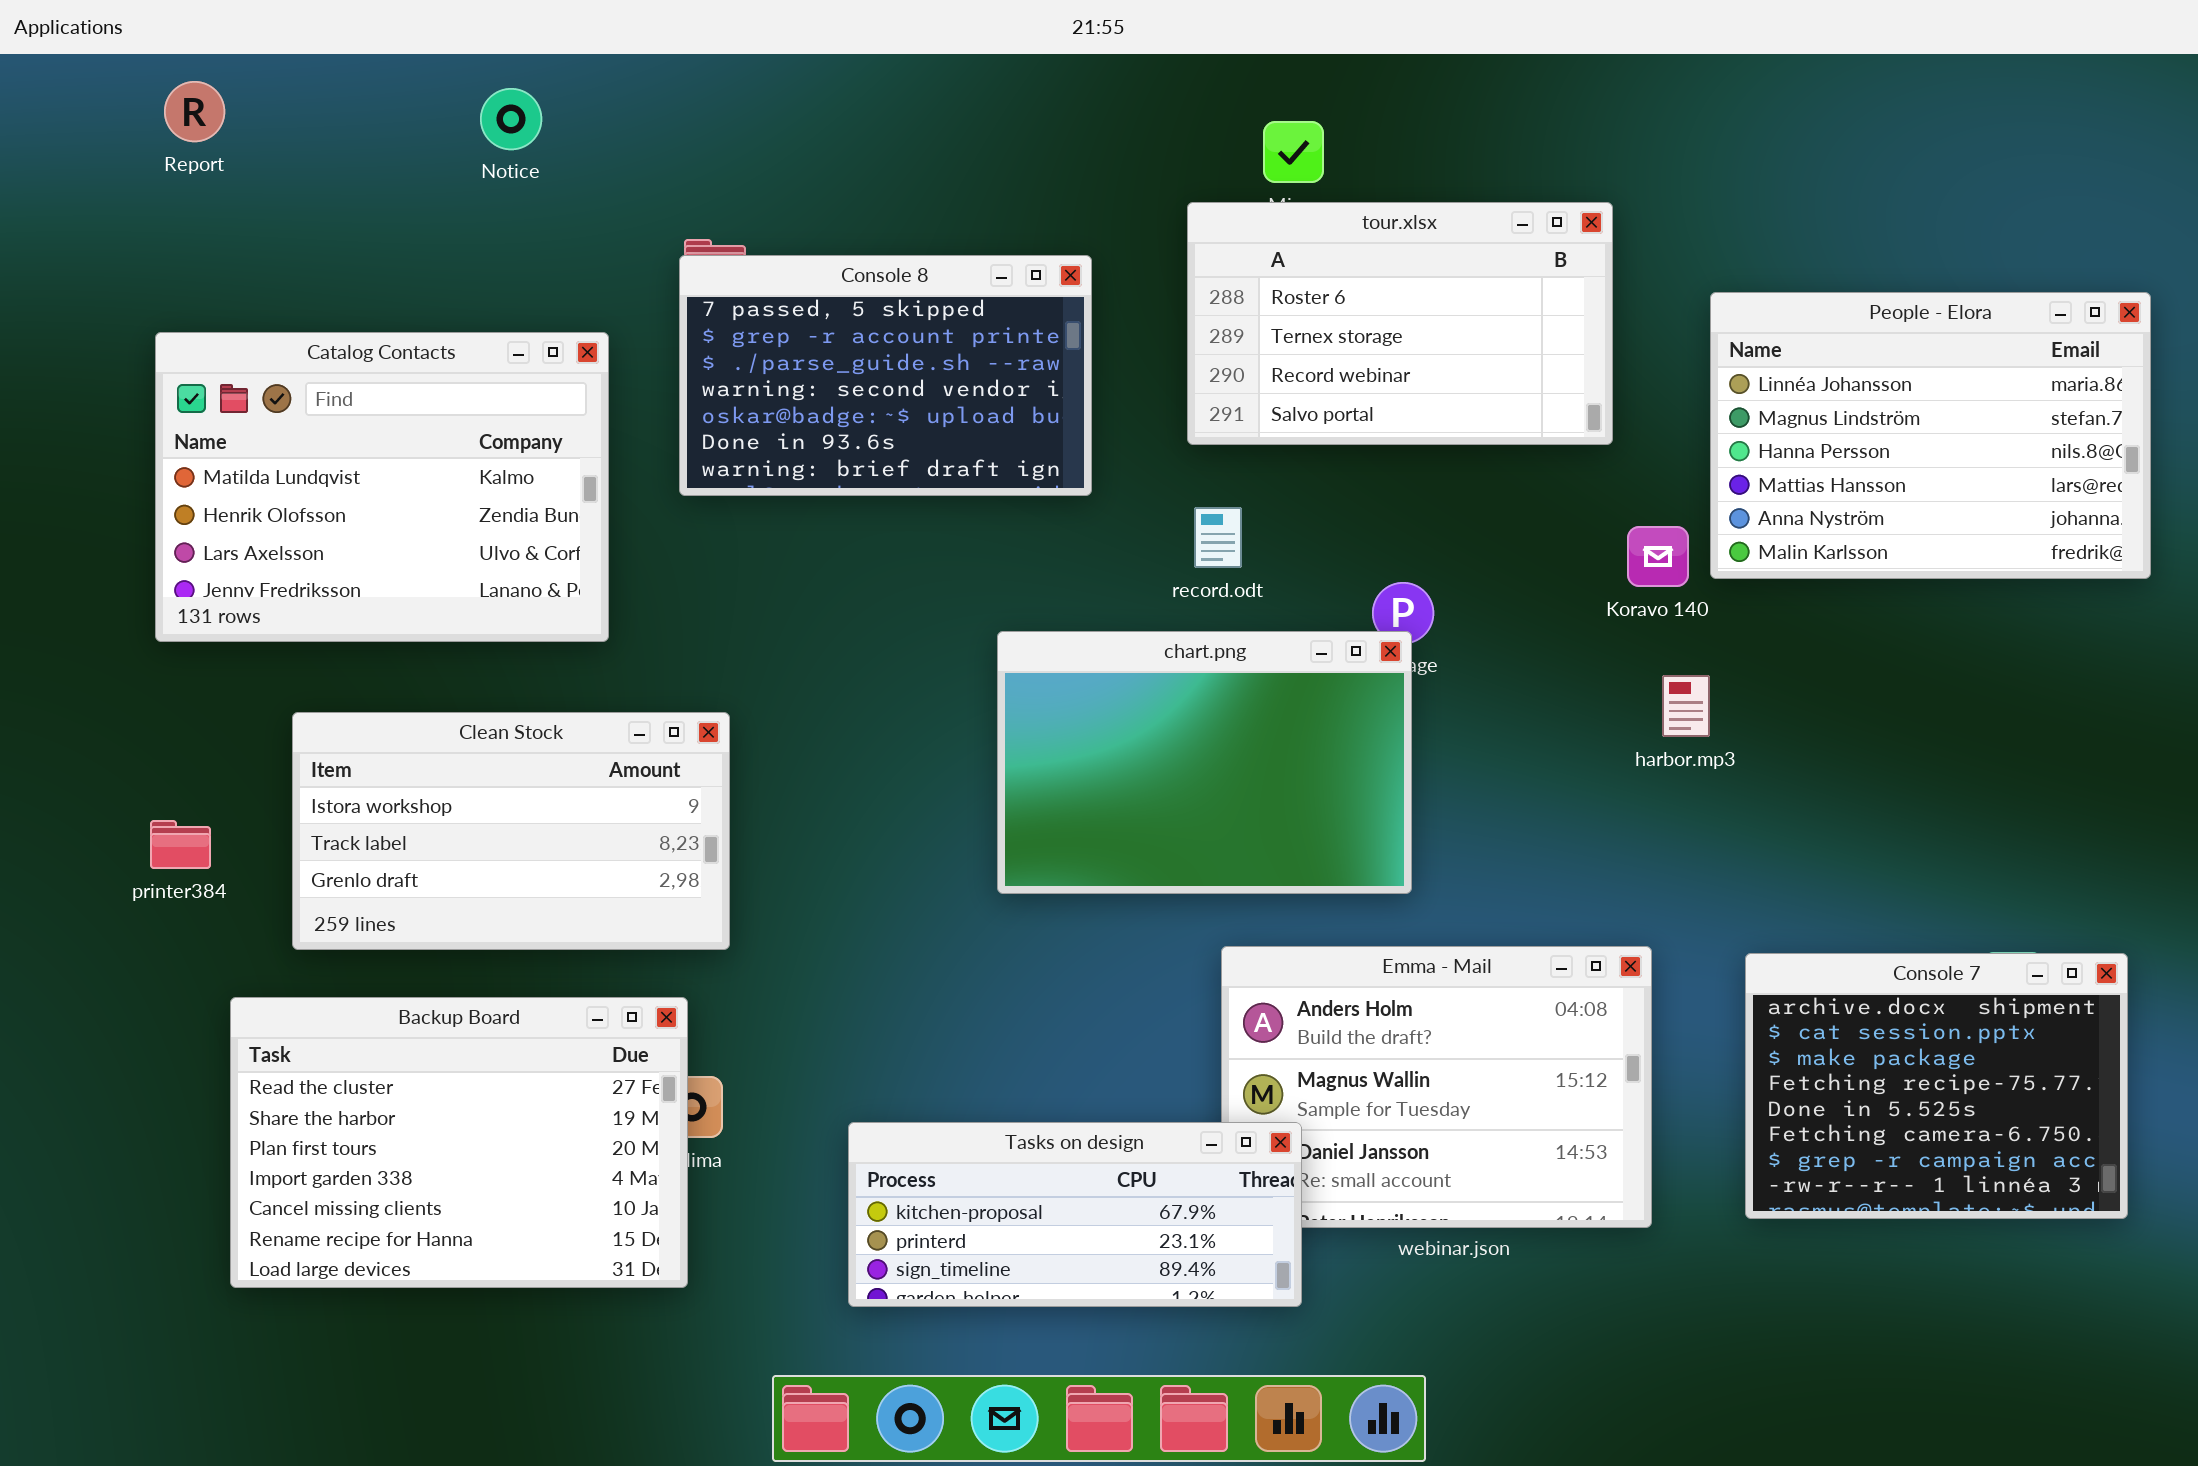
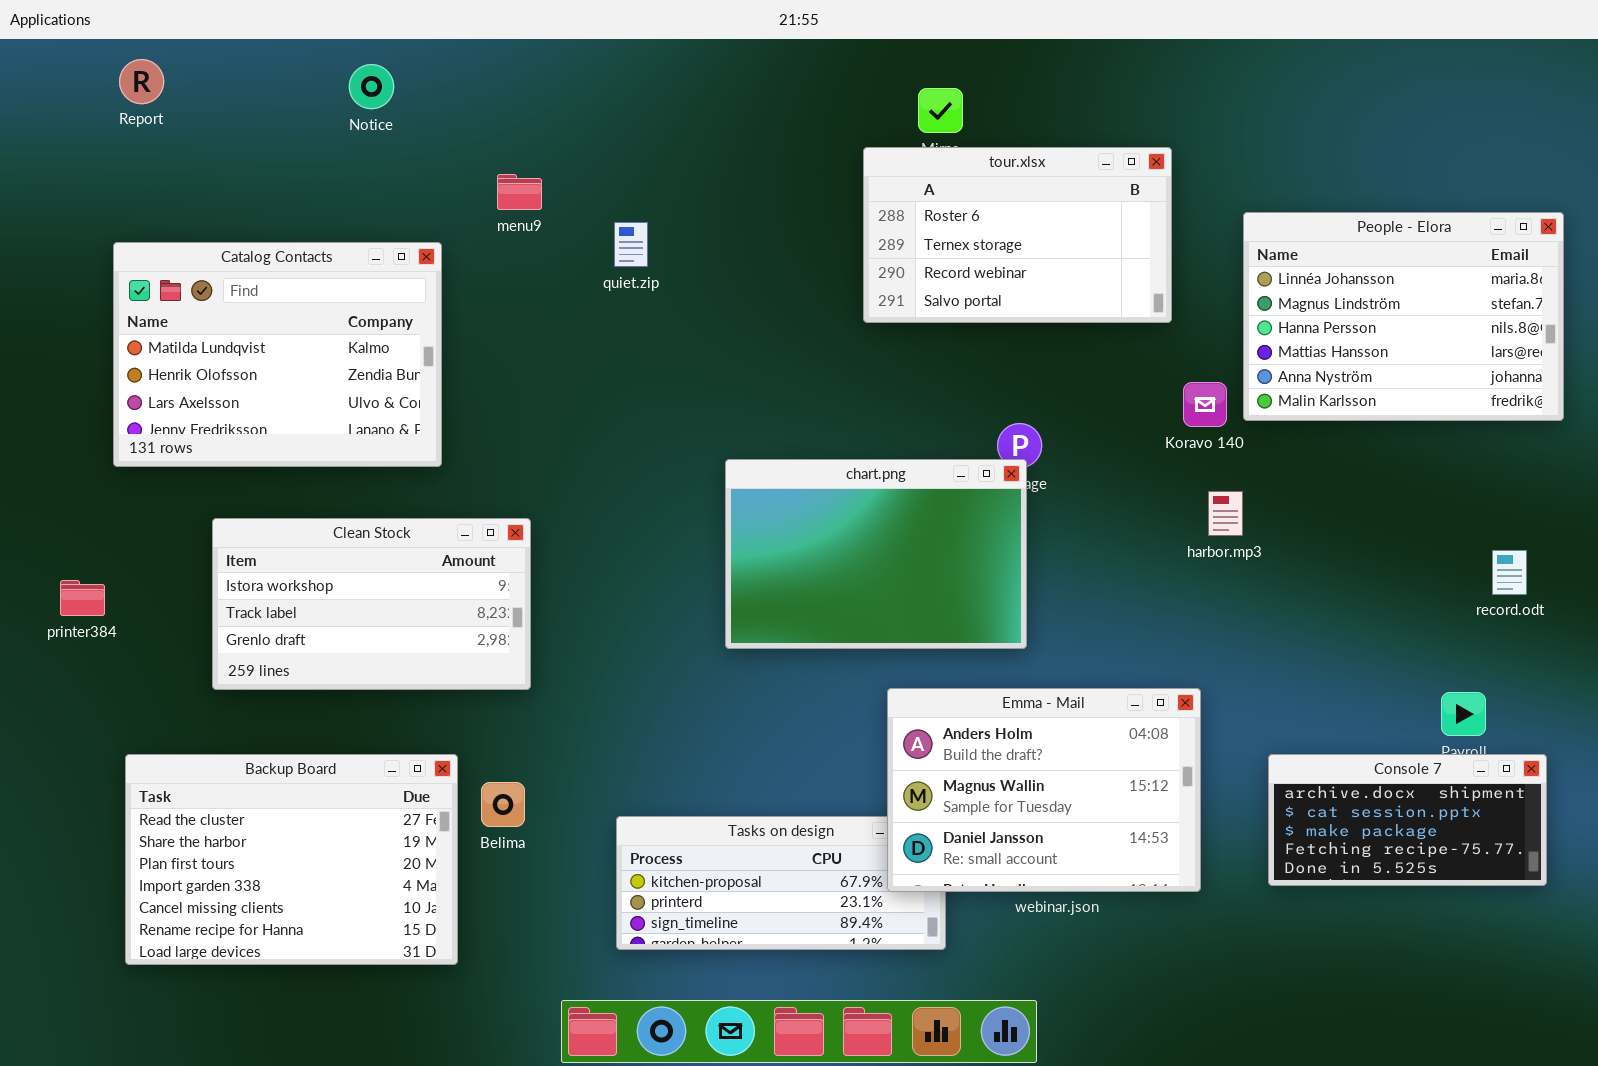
Console 8: [679,255,1092,496] -> none, closed
record.odt: [1194,507,1242,568] -> [1492,550,1527,595], moved
printer384: [150,820,211,869] -> [60,580,105,616], moved
Emma - Mail: [1221,946,1652,1228] -> [887,688,1201,892], raised
Console 7: [1745,953,2128,1219] -> [1268,754,1547,886], resized
Backup Board: [230,997,688,1288] -> [125,754,458,965], moved

